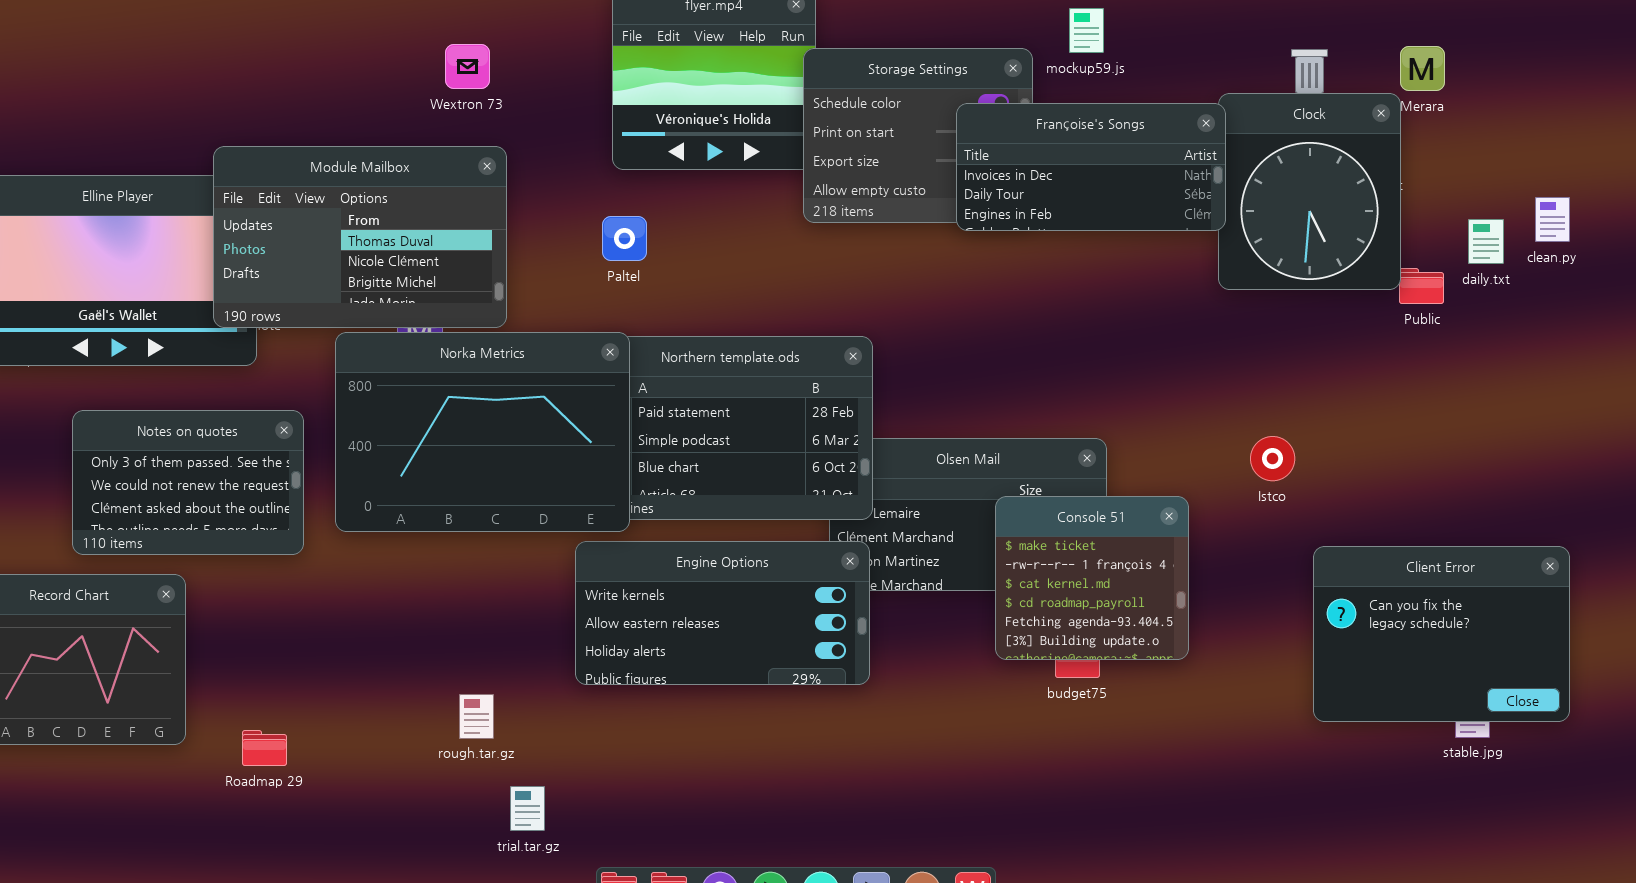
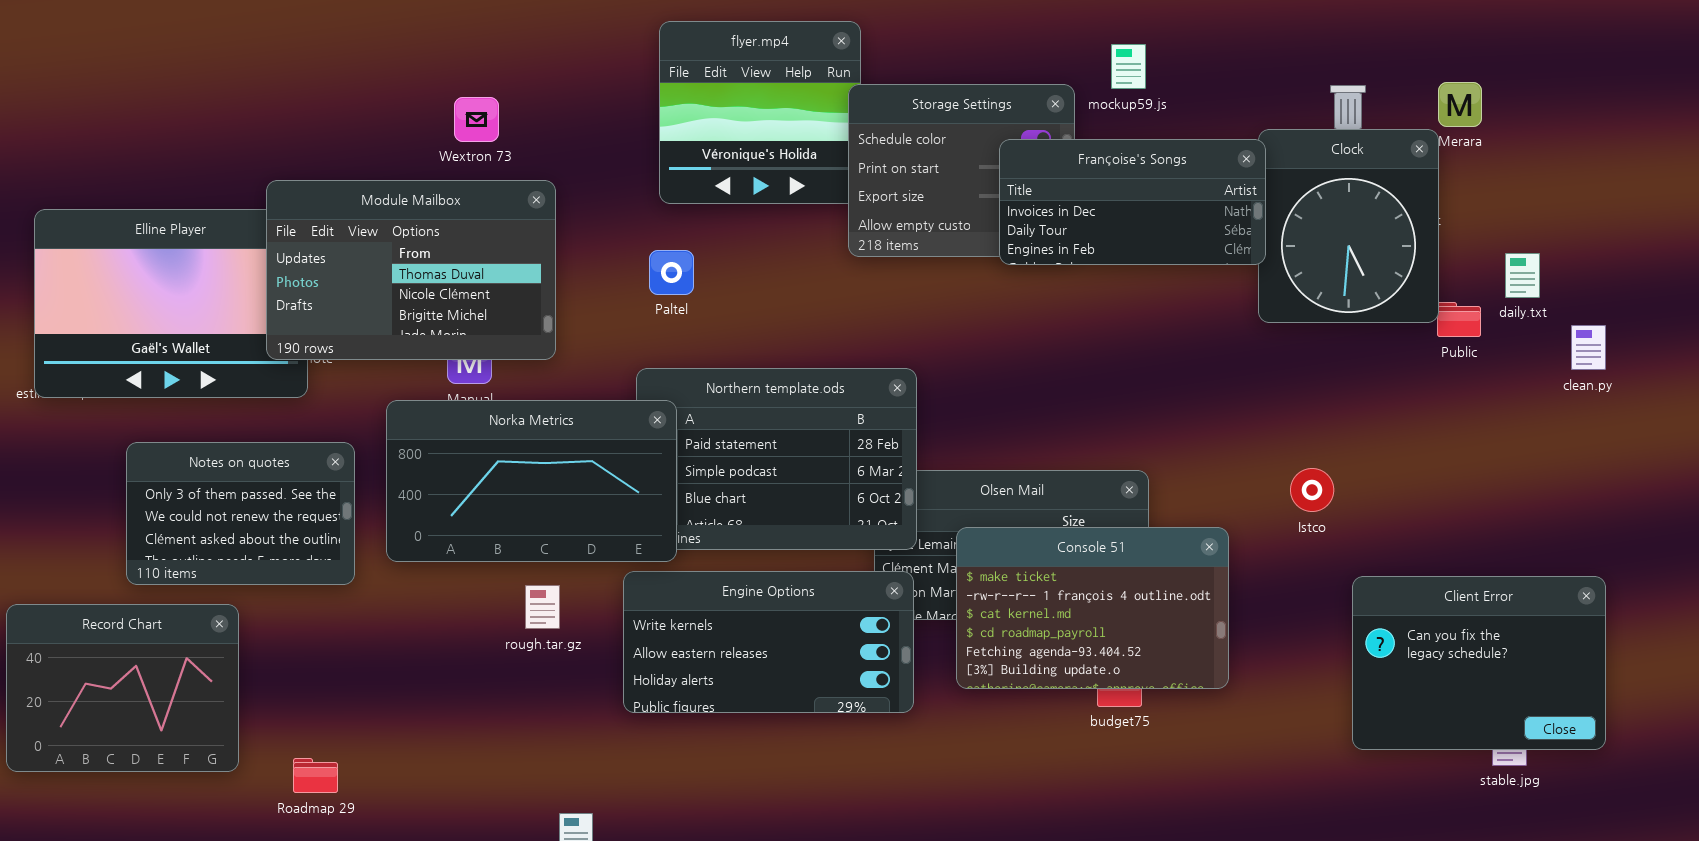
Wextron 73: [445,44,490,89] -> [454,97,499,142], moved
clean.py: [1535,197,1570,242] -> [1571,325,1606,370], moved
Norka Metrics: [335,332,630,532] -> [386,400,677,562], resized
Console 51: [995,496,1189,660] -> [956,527,1229,689], resized
rough.tar.gz: [459,694,494,739] -> [525,585,560,629], moved

